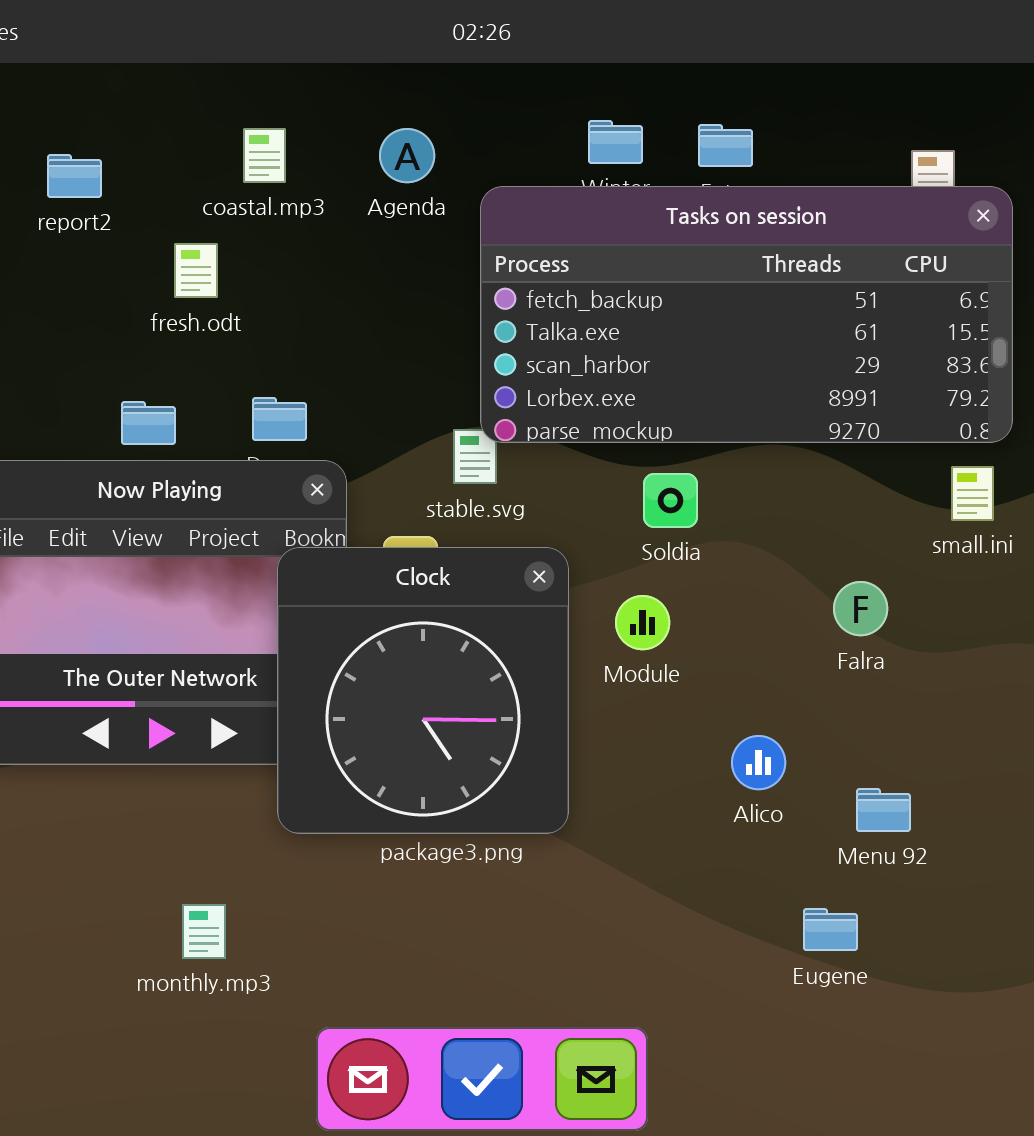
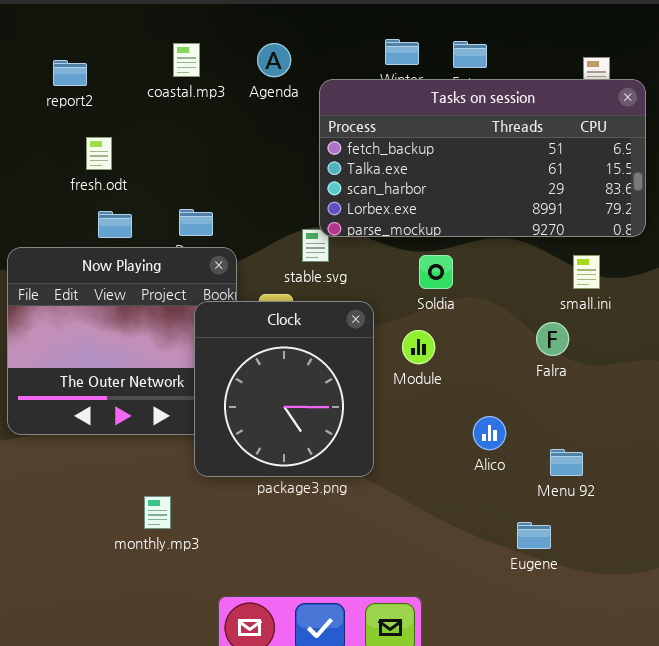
fresh.odt: [174,243,218,298] -> [86,137,112,170], moved
small.ini: [951,466,994,521] -> [573,255,600,289], moved
monthly.mp3: [182,904,226,959] -> [144,496,171,529], moved

